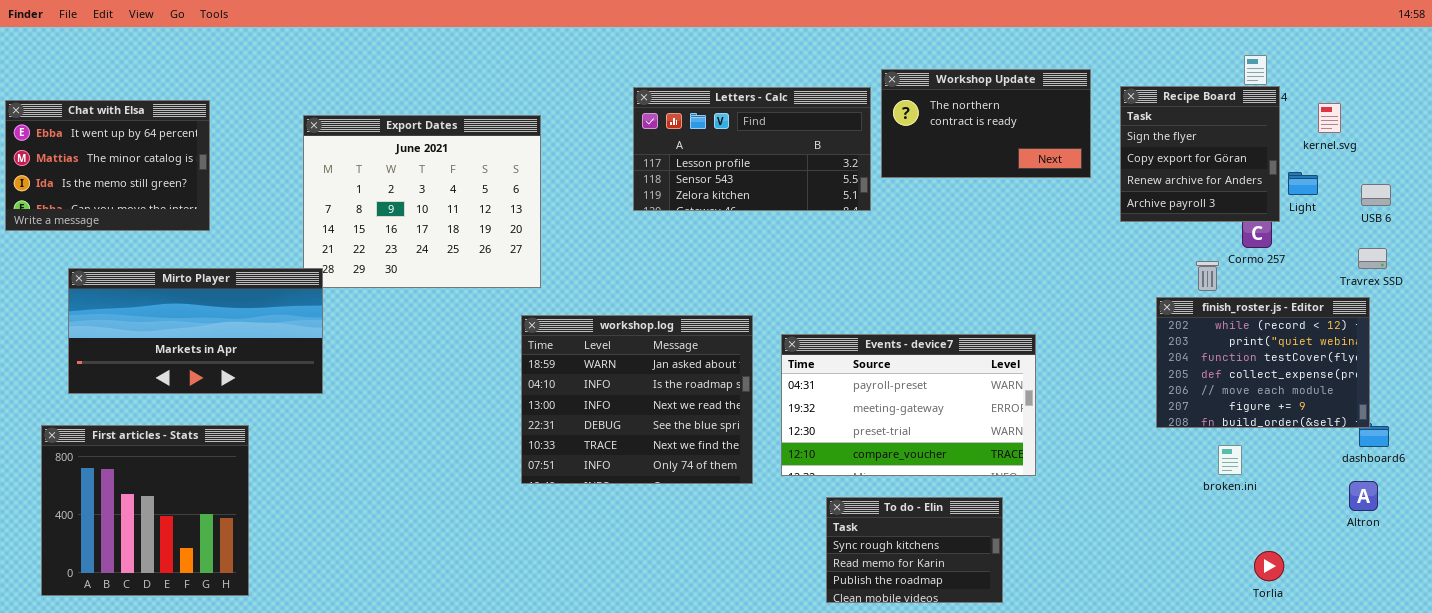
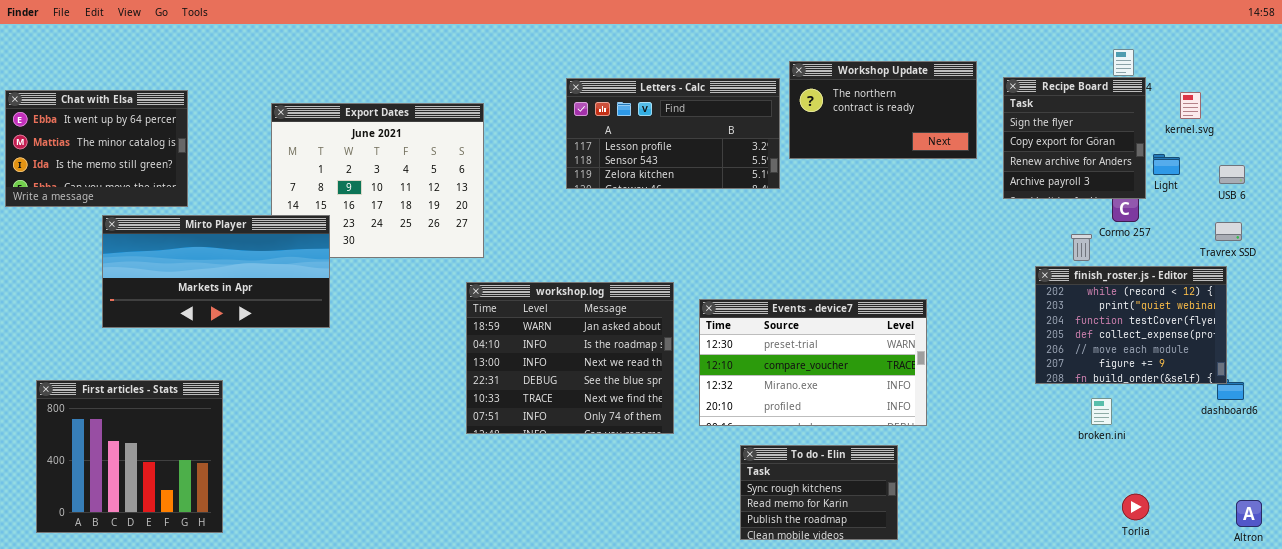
Mirto Player: [68,268,323,394] -> [102,215,330,328], moved
Events - device7: [781,334,1036,476] -> [699,299,927,426], scrolled down 2 rows
Altron: [1349,481,1378,511] -> [1236,500,1262,527], moved

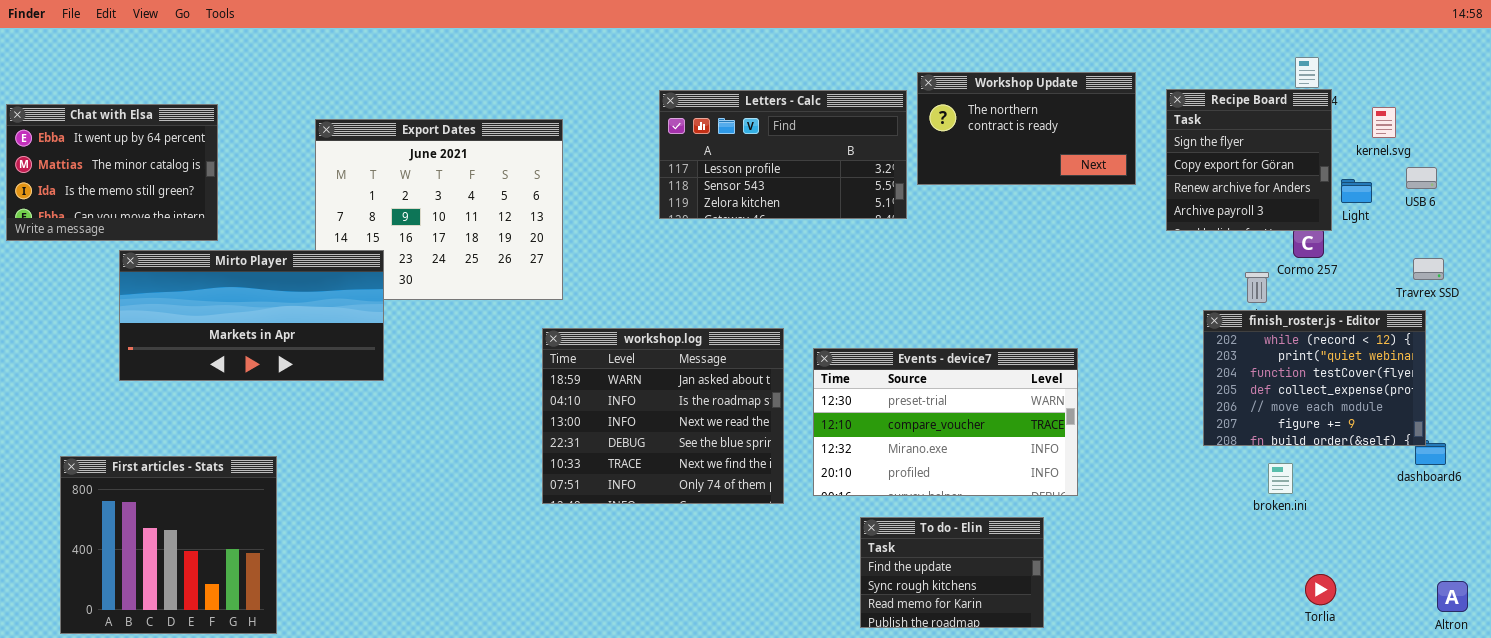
USB 6: [1219,165,1245,184] -> [1406,167,1437,189], moved
First articles - Stats: [36,380,223,533] -> [60,456,277,634], moved
To do - Elin: [740,445,898,540] -> [860,517,1044,628], scrolled up 1 row

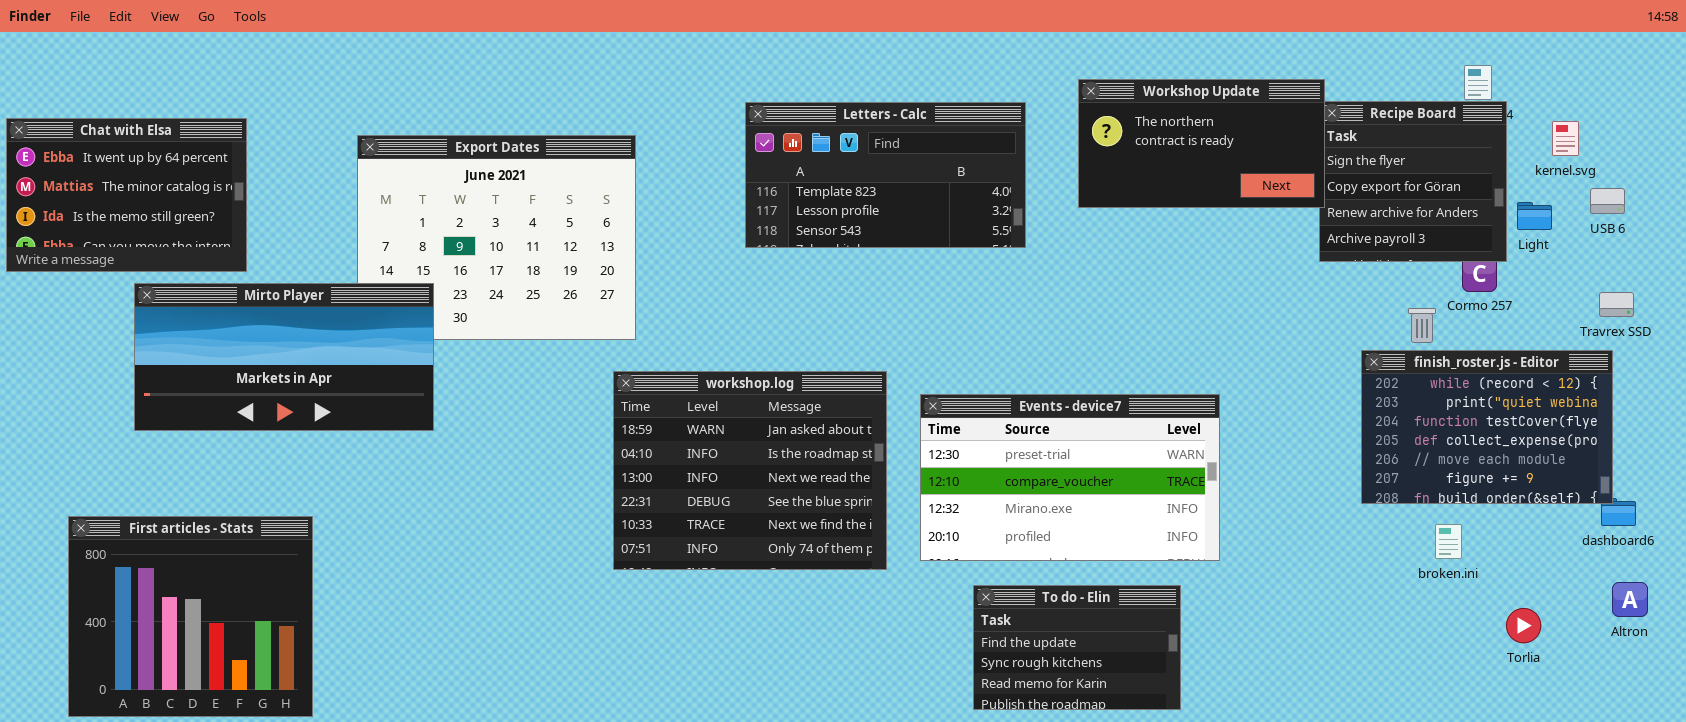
Workshop Update: [917,72,1136,185] -> [1078,79,1325,208], moved
Letters - Calc: [659,90,907,219] -> [745,102,1026,248], scrolled up 1 row
Torlia: [1305,574,1336,605] -> [1506,608,1541,643], moved
Altron: [1437,581,1468,612] -> [1612,582,1648,617], moved

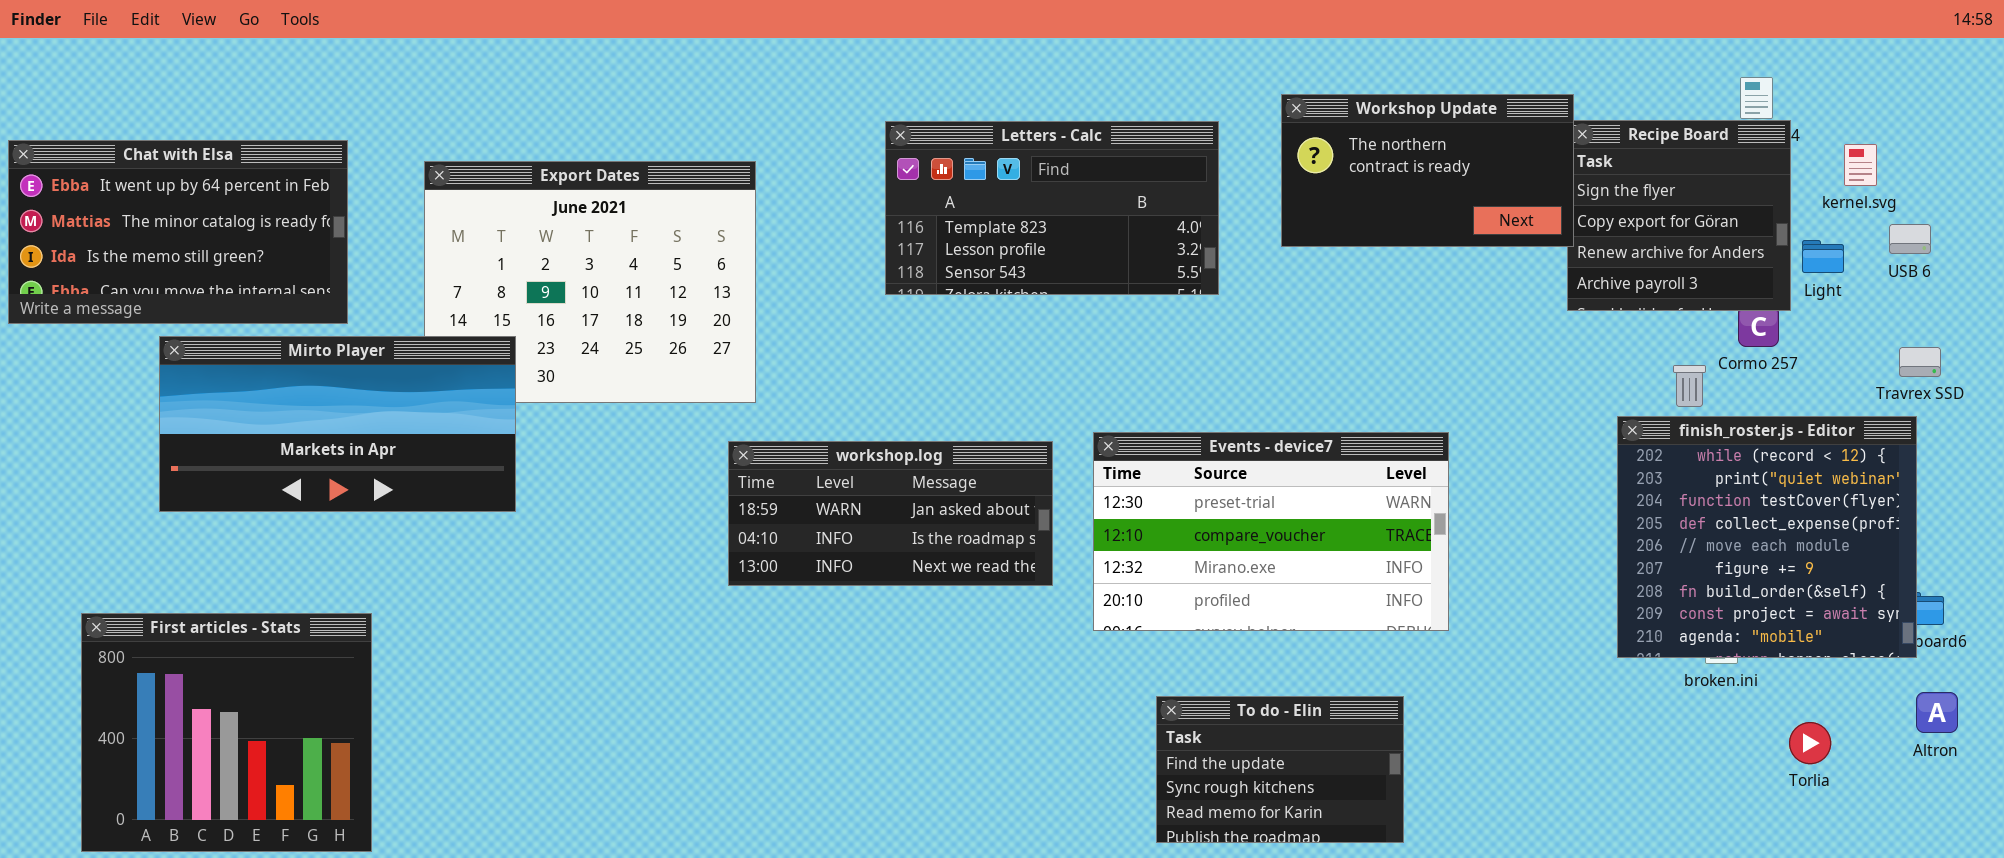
Chat with Elsa: [6,118,247,272] -> [8,140,348,324], resized
finish_roster.js - Editor: [1361,350,1613,504] -> [1617,416,1917,658], resized
workshop.log: [613,371,887,570] -> [728,441,1053,586], resized
Events - device7: [920,394,1220,561] -> [1093,432,1449,631], moved

